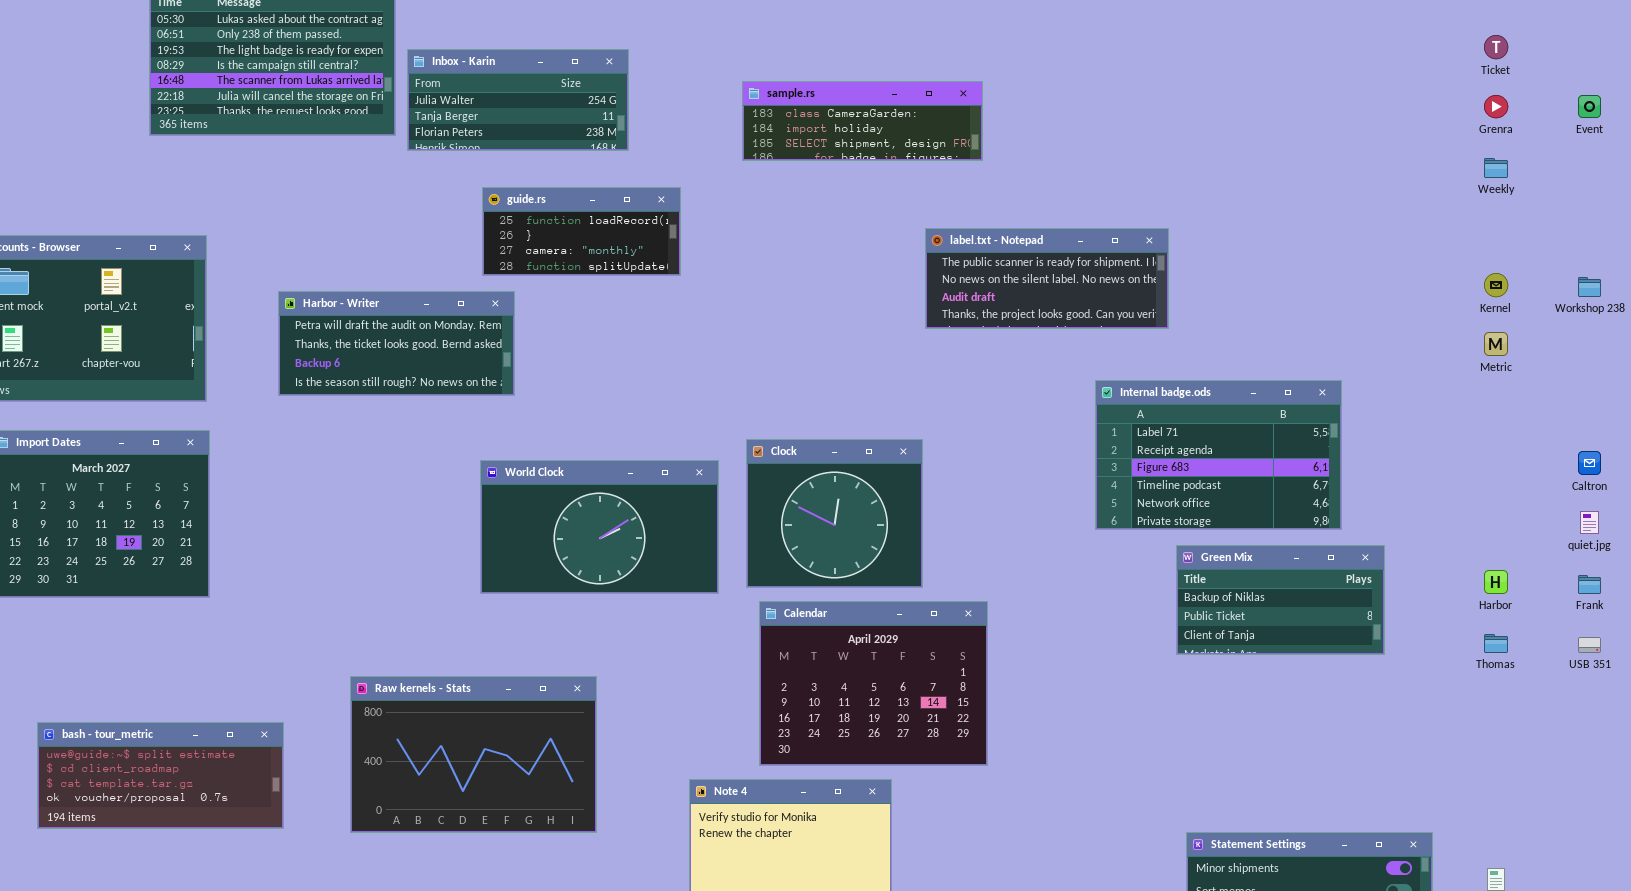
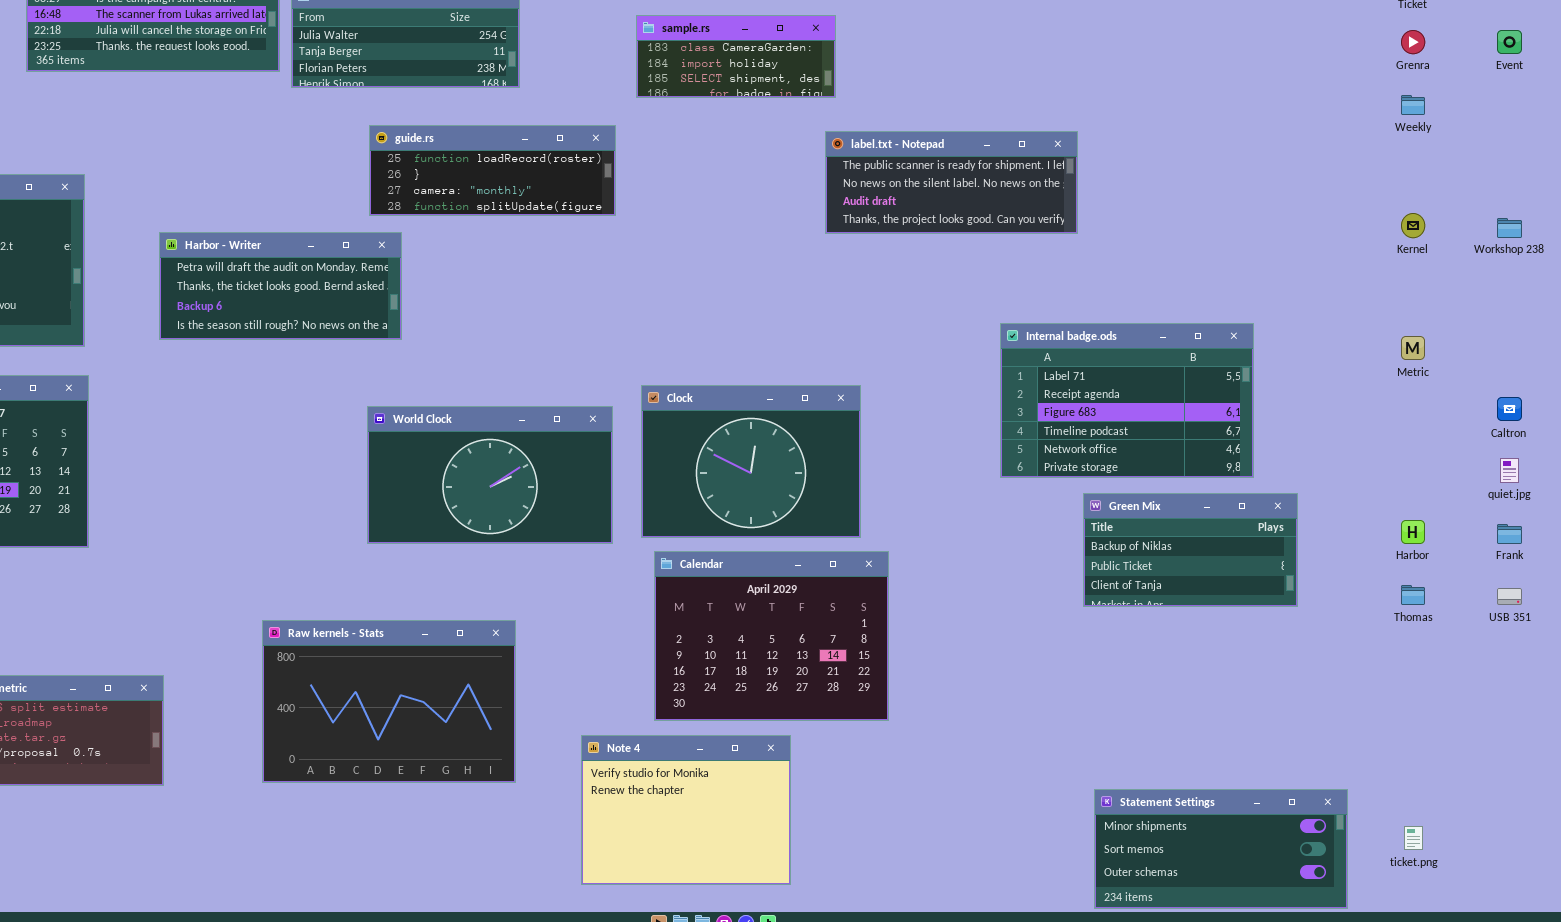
sample.rs: [742,81,983,161] -> [636,15,836,98], resized
guide.rs: [482,187,681,276] -> [369,125,616,216], resized
label.txt - Notepad: [925,228,1169,329] -> [825,131,1078,234], moved
Metric: [1484,332,1508,356] -> [1401,336,1425,360], moved
Clock: [746,439,923,588] -> [641,385,861,538], resized
Raw kernels - Stats: [350,676,597,833] -> [262,620,516,783], moved

